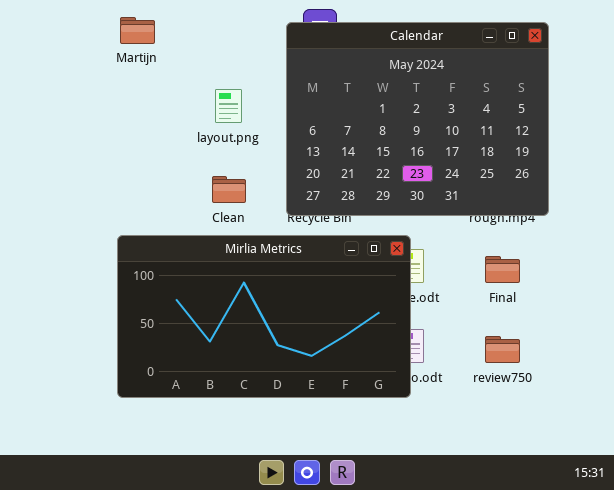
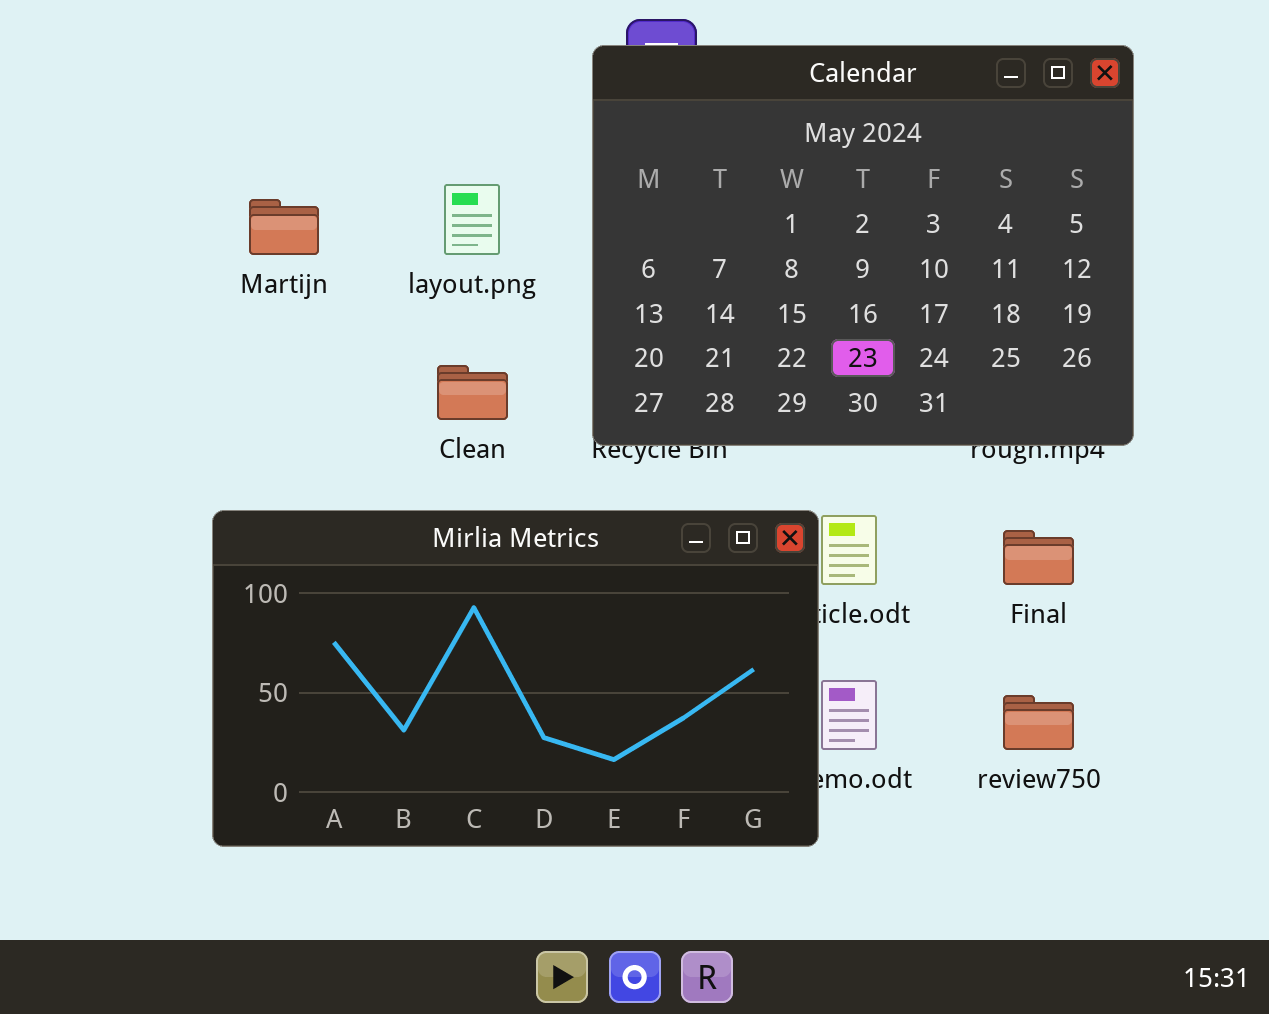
Martijn: [120,17,155,44] -> [249,199,319,255], moved
Mirlia Metrics: [117,235,411,398] -> [212,510,819,847], moved

